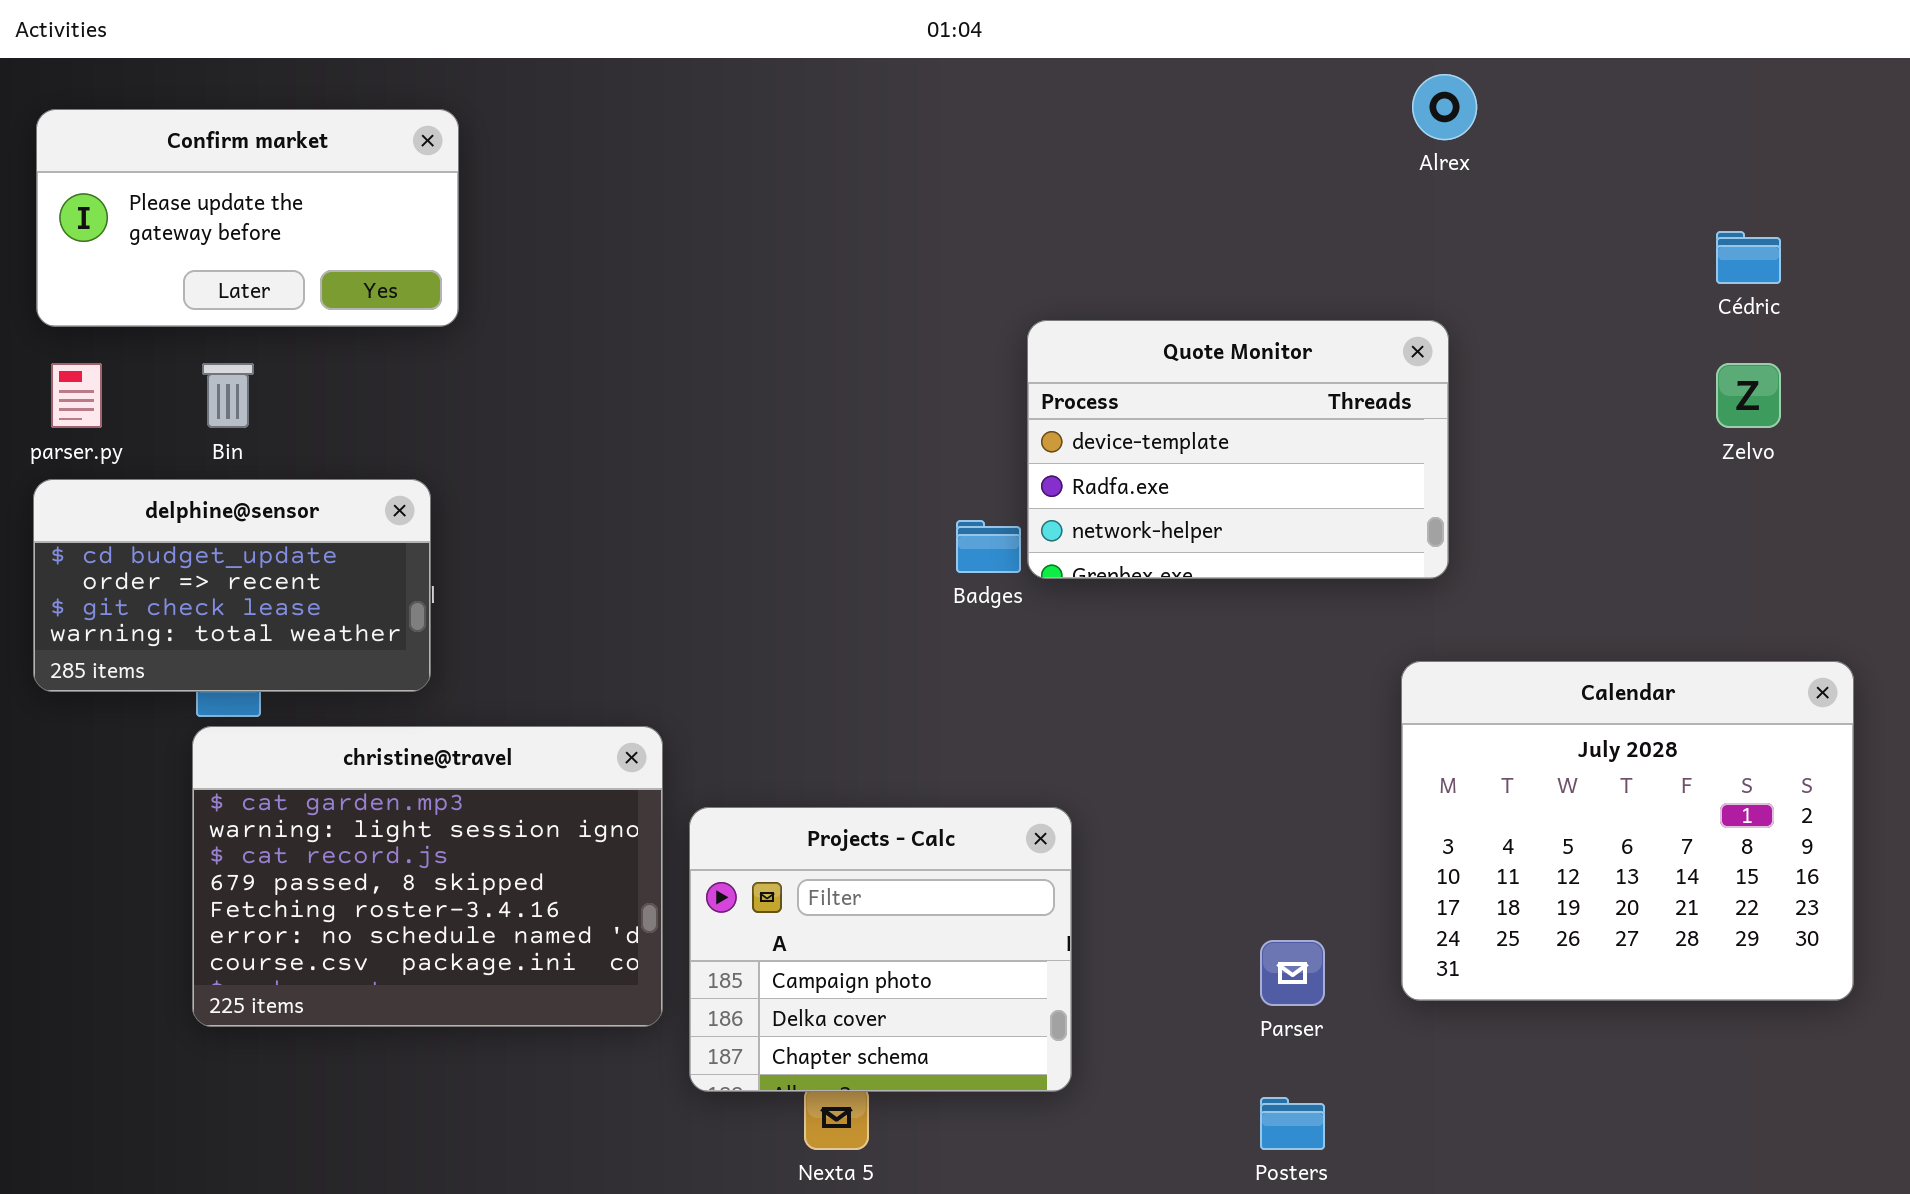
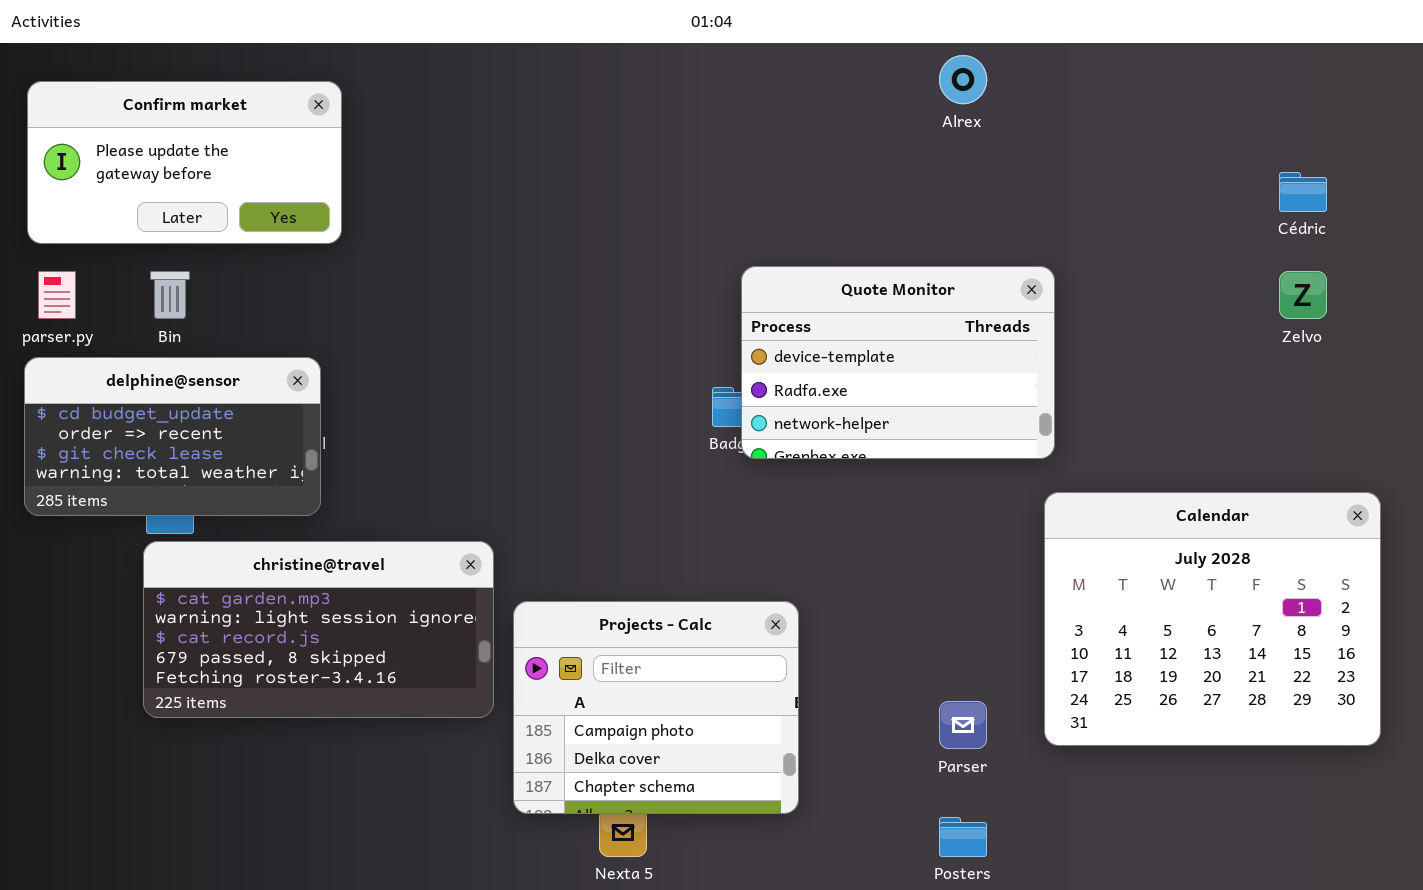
Alrex: [1412,74,1477,140] -> [939,55,987,104], moved
Quote Monitor: [1027,320,1449,579] -> [741,266,1055,459], moved
christine@travel: [192,726,663,1027] -> [143,541,494,718], resized

